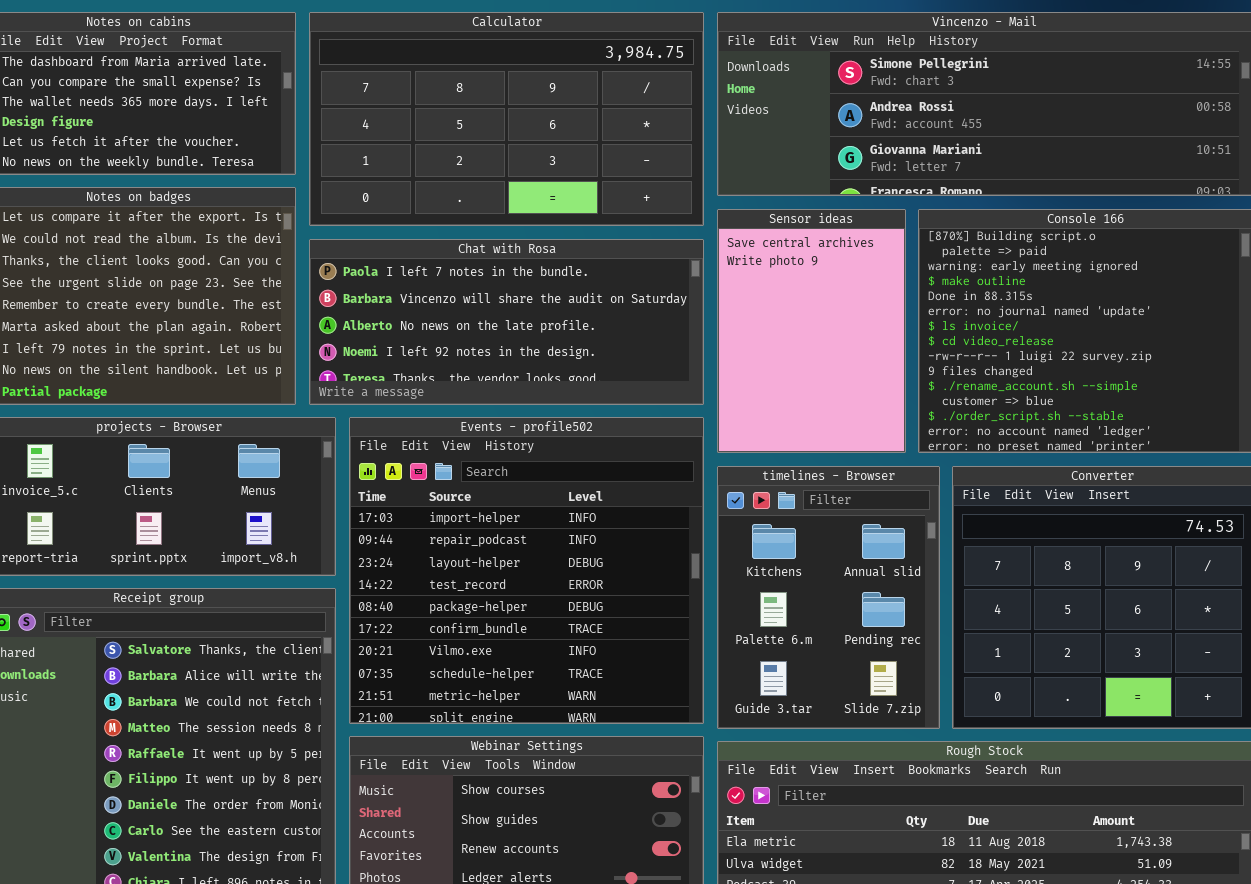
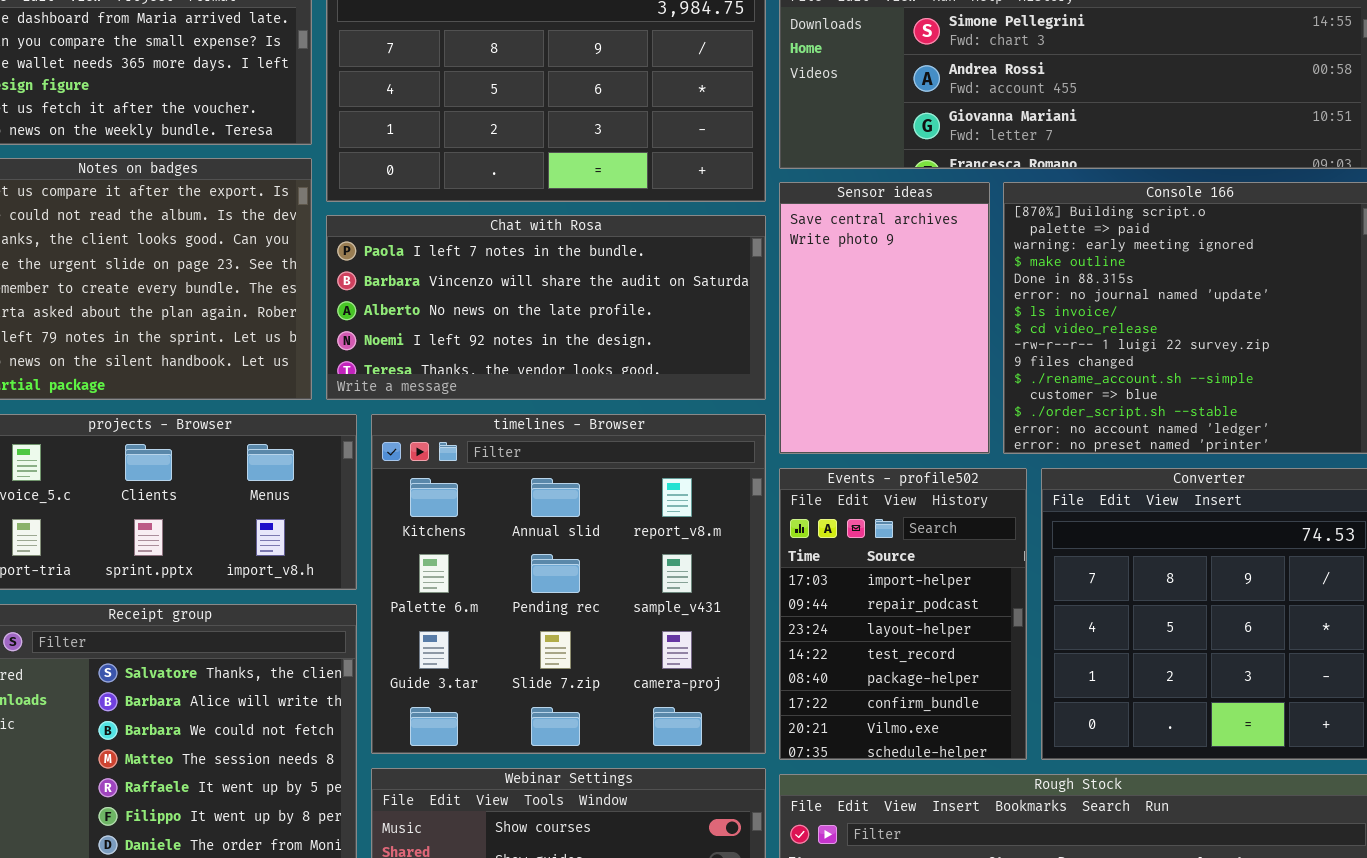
Events - profile502: [349,417,704,724] -> [779,468,1027,760], moved, resized
timelines - Browser: [717,466,940,729] -> [371,414,766,754], moved, resized

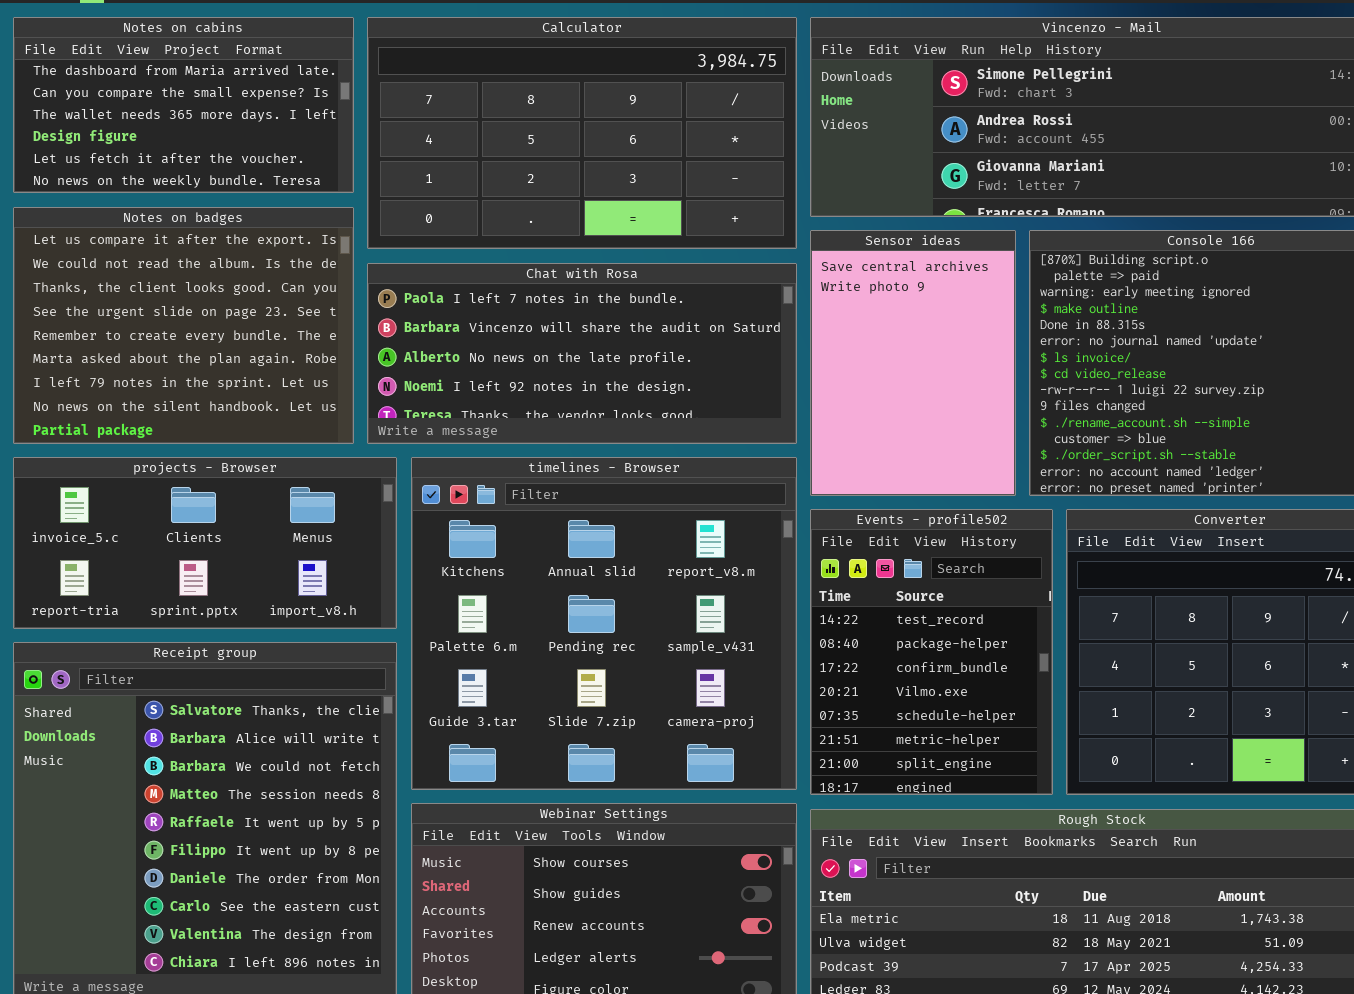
Events - profile502: [779,468,1027,760] -> [810,509,1053,795], scrolled down 3 rows

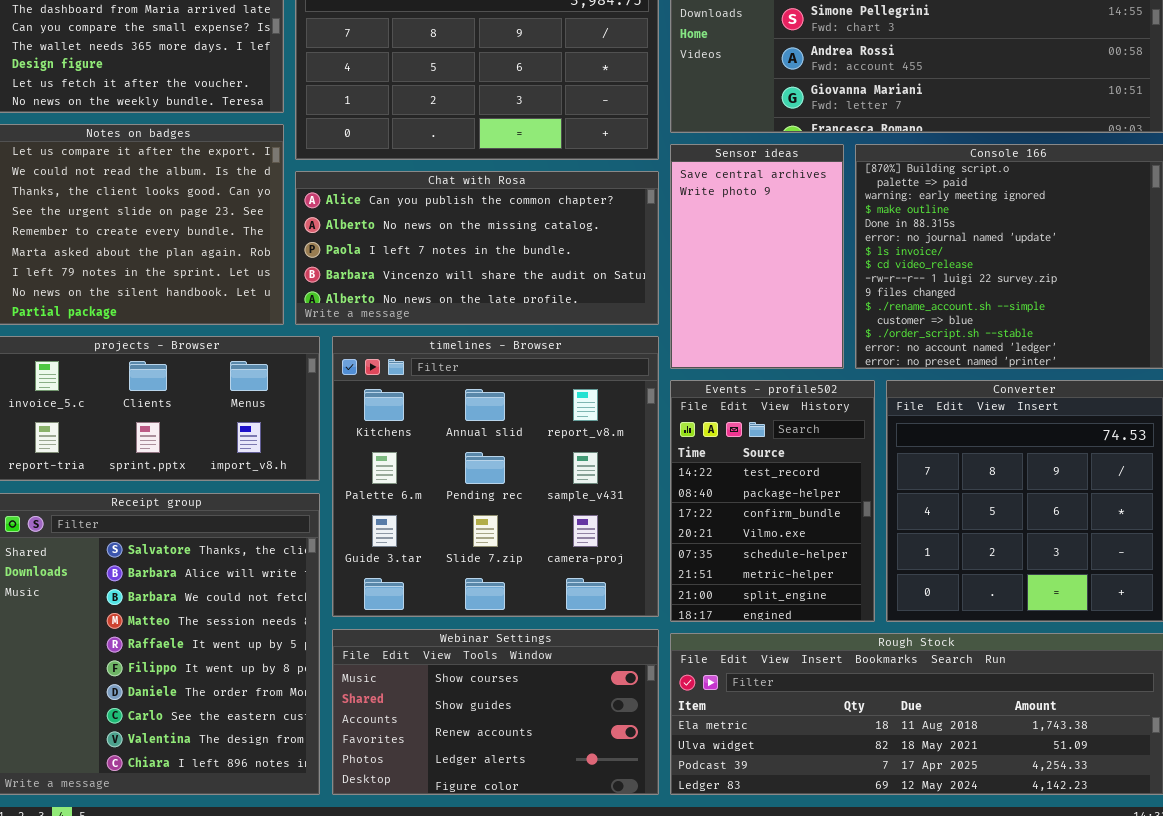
Chat with Rosa: [367,263,797,444] -> [295,171,659,325], scrolled up 2 rows

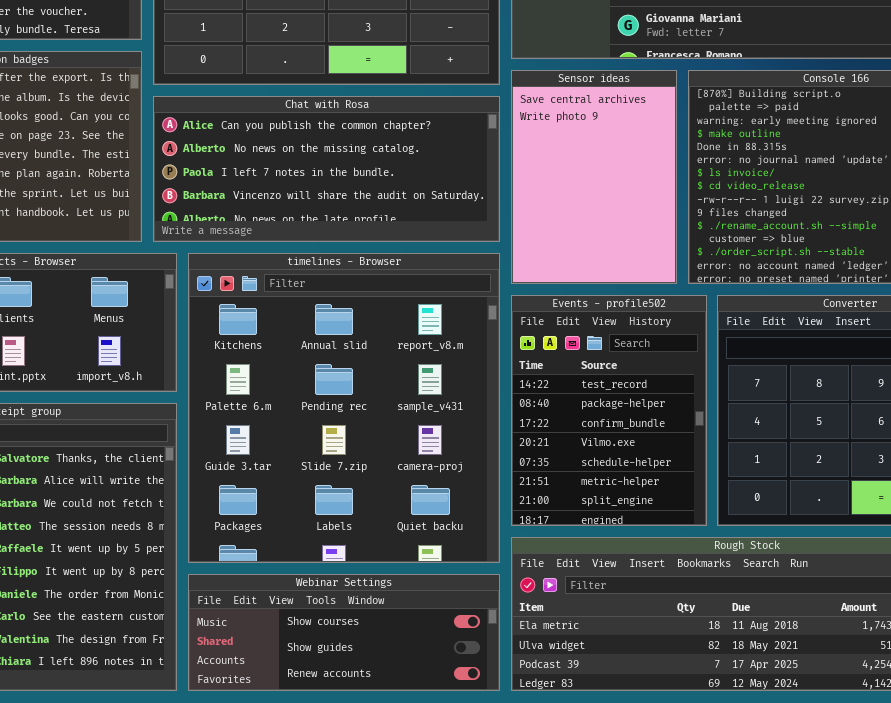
timelines - Browser: [332,336,659,617] -> [188,253,500,563], resized
Webinar Settings: [332,629,659,795] -> [188,574,500,691], resized

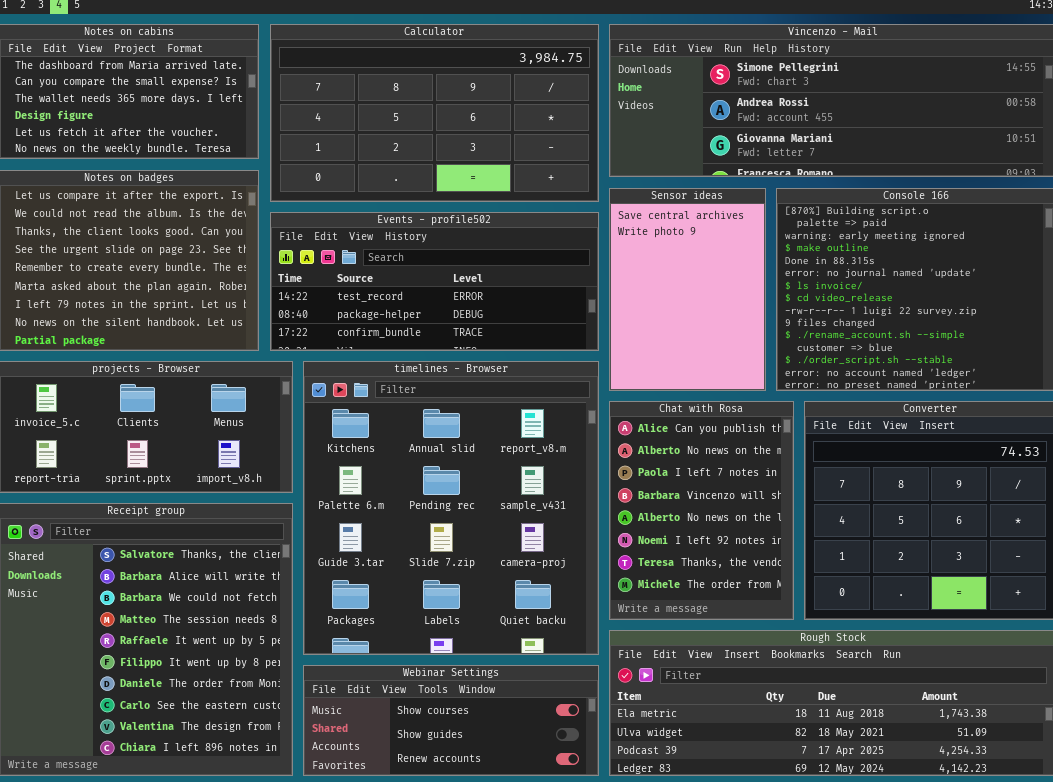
Chat with Rosa: [153,96,500,242] -> [609,401,794,620], moved, resized
Events - profile502: [511,295,707,526] -> [270,212,599,351], moved, resized

